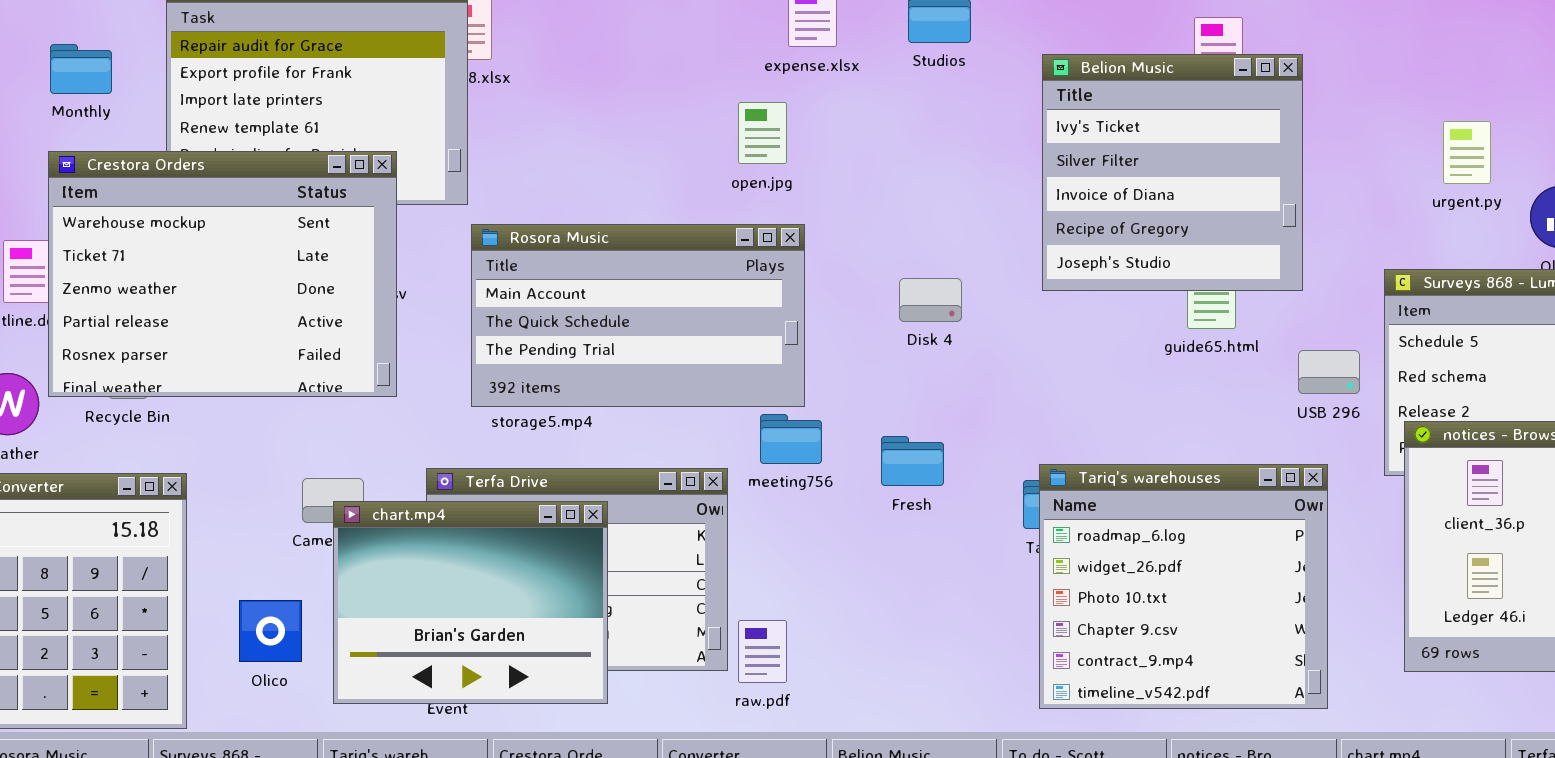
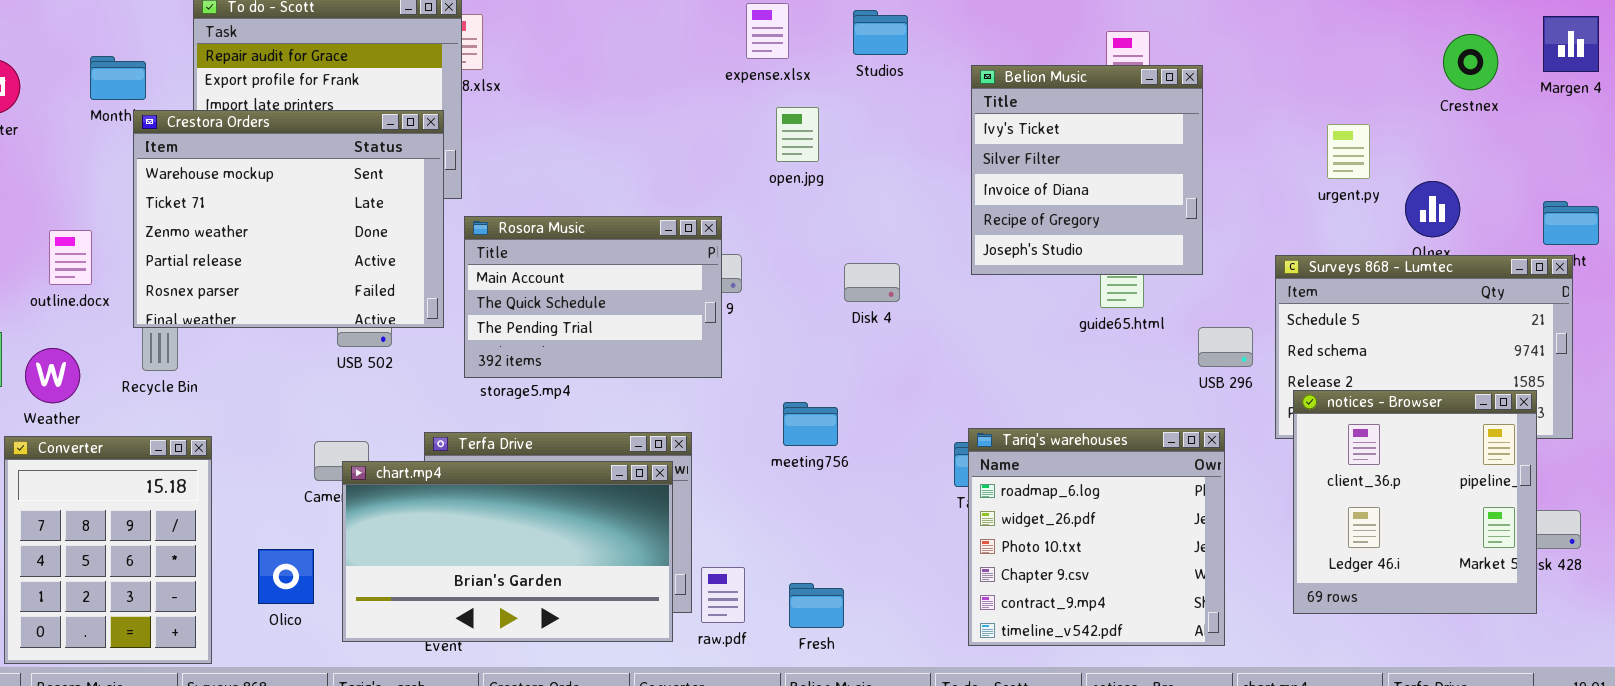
open.jpg: [738,102,787,164] -> [776,107,819,162], moved
Crestora Orders: [48,151,397,397] -> [133,110,444,328], moved
Rosora Music: [471,224,805,407] -> [464,216,722,378], resized
meeting756: [760,414,822,464] -> [783,402,838,446], moved
Fresh: [881,436,944,486] -> [789,583,844,628], moved
chart.mp4: [333,501,608,704] -> [342,461,673,642], resized

